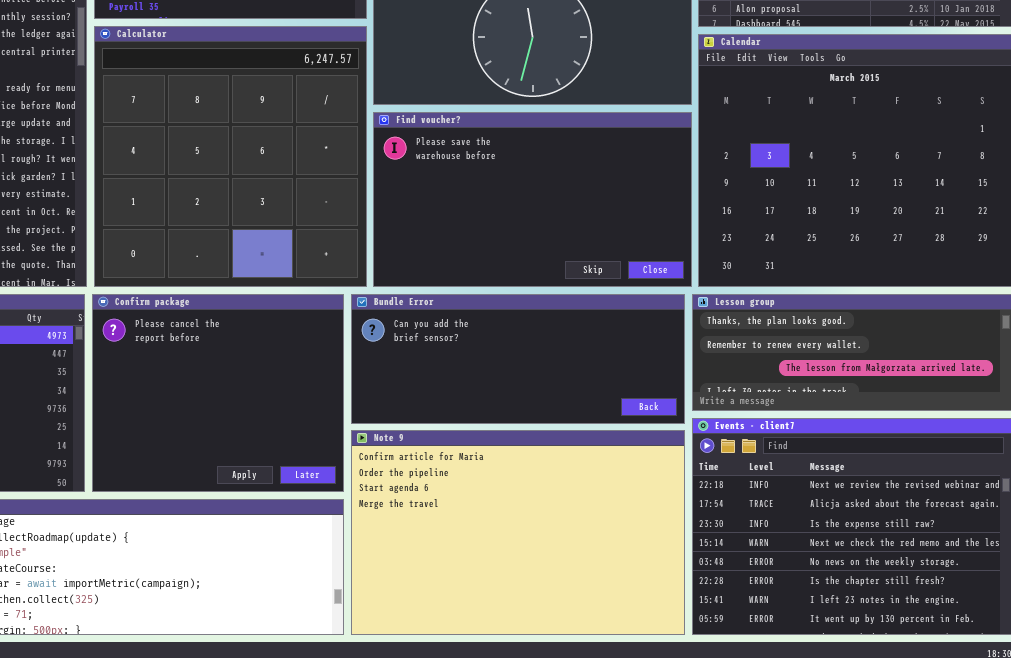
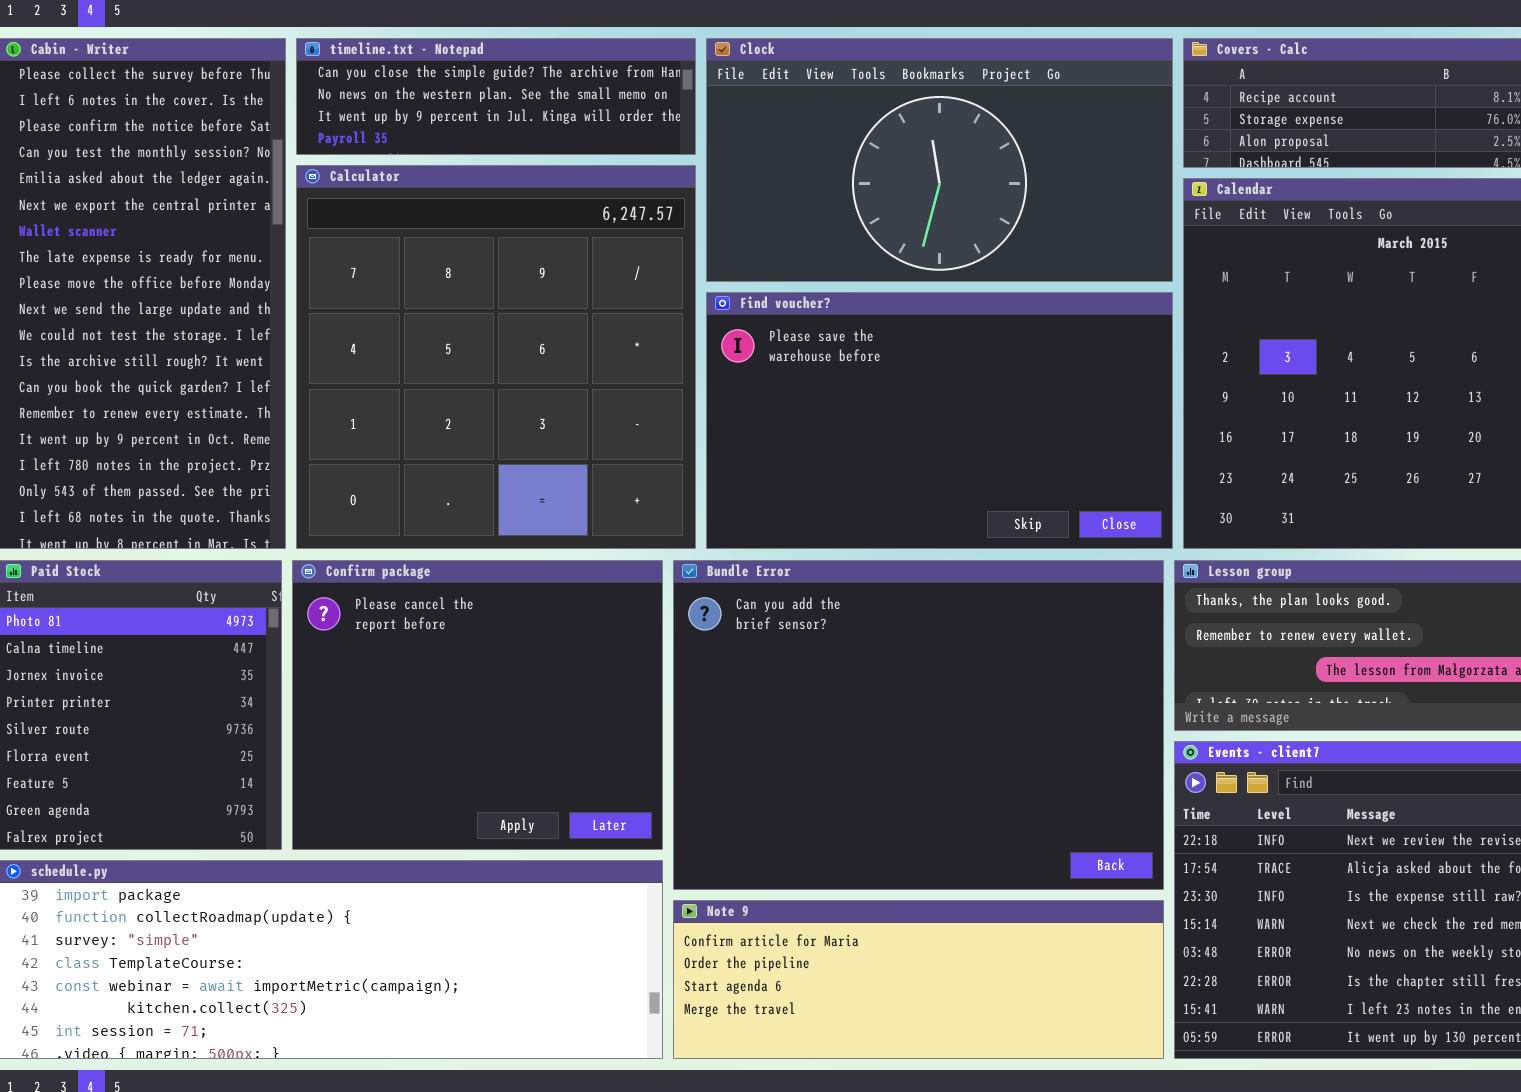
Bundle Error: [351,294,685,424] -> [673,560,1164,890], resized
Note 9: [351,430,685,635] -> [673,900,1164,1059], resized

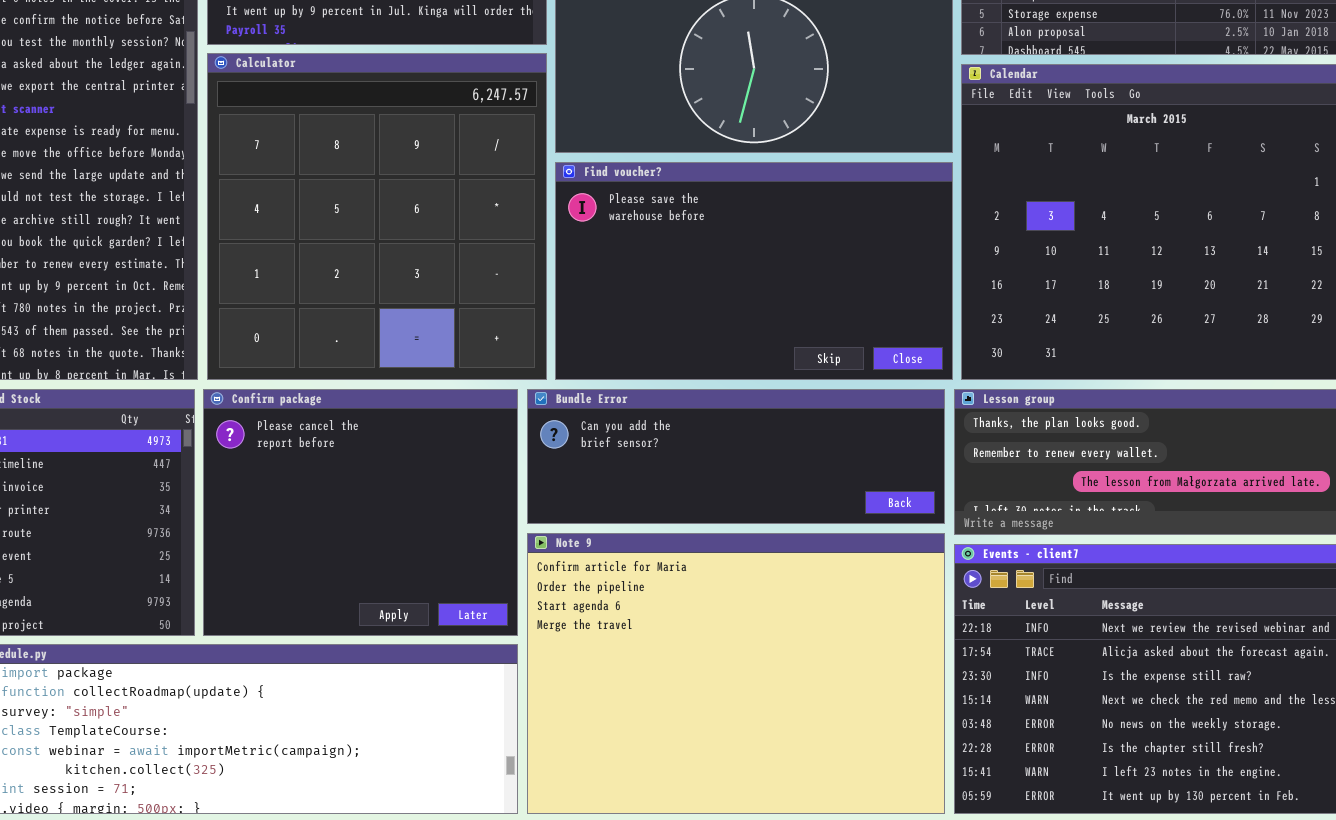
Bundle Error: [673,560,1164,890] -> [527,389,945,524], resized
Note 9: [673,900,1164,1059] -> [527,533,945,814], resized

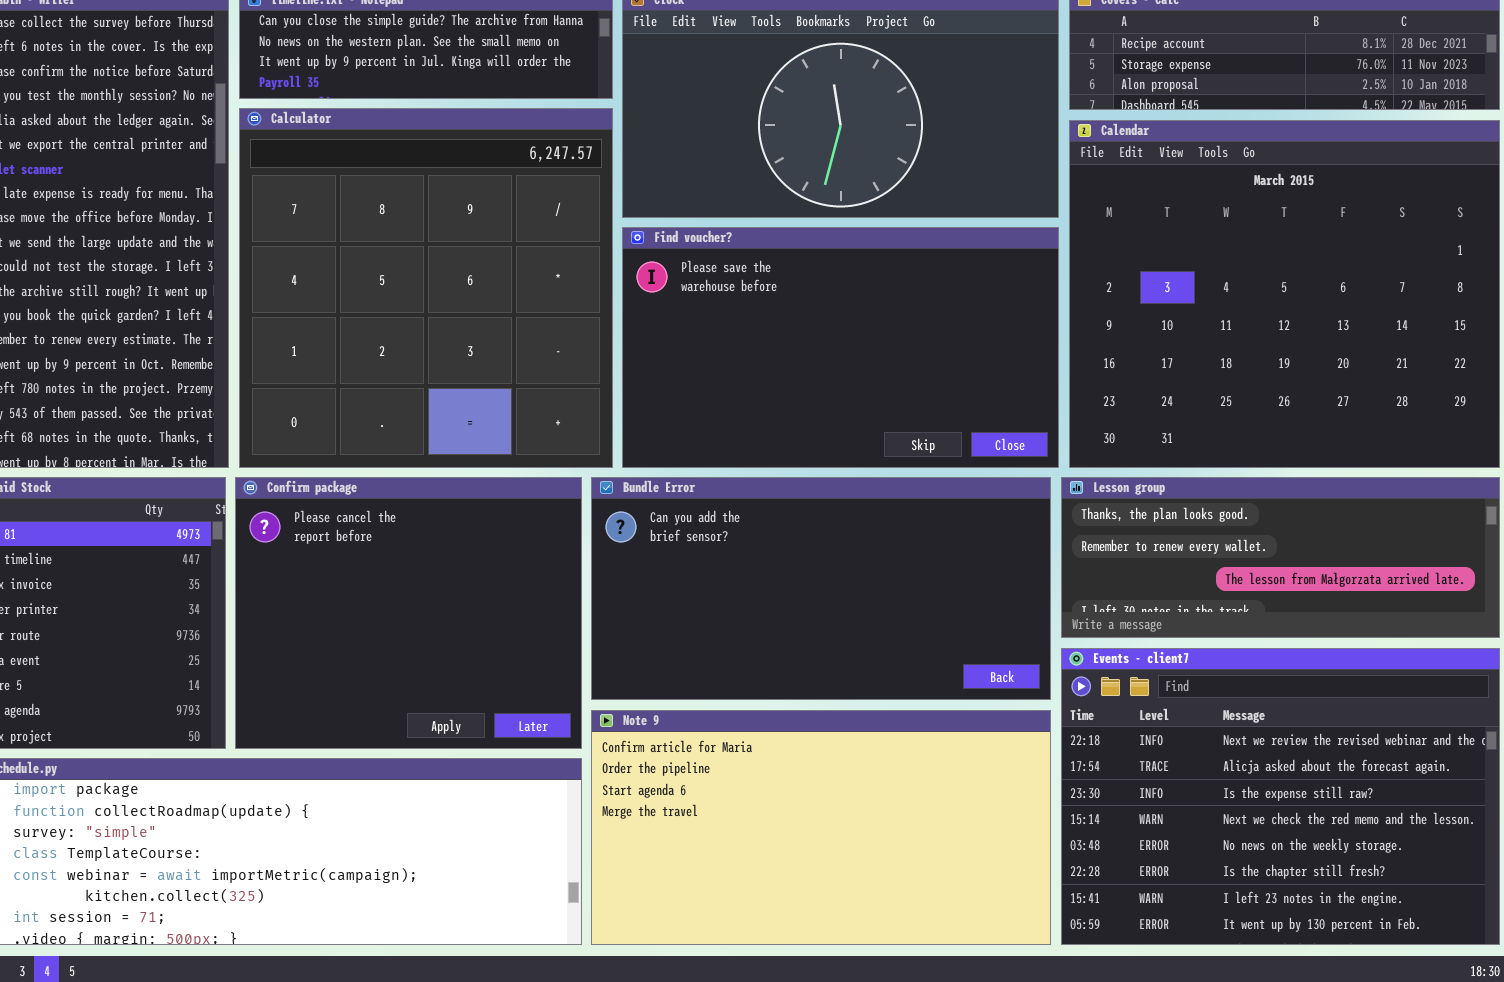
Bundle Error: [527,389,945,524] -> [591,477,1051,700], resized
Note 9: [527,533,945,814] -> [591,710,1051,945], resized

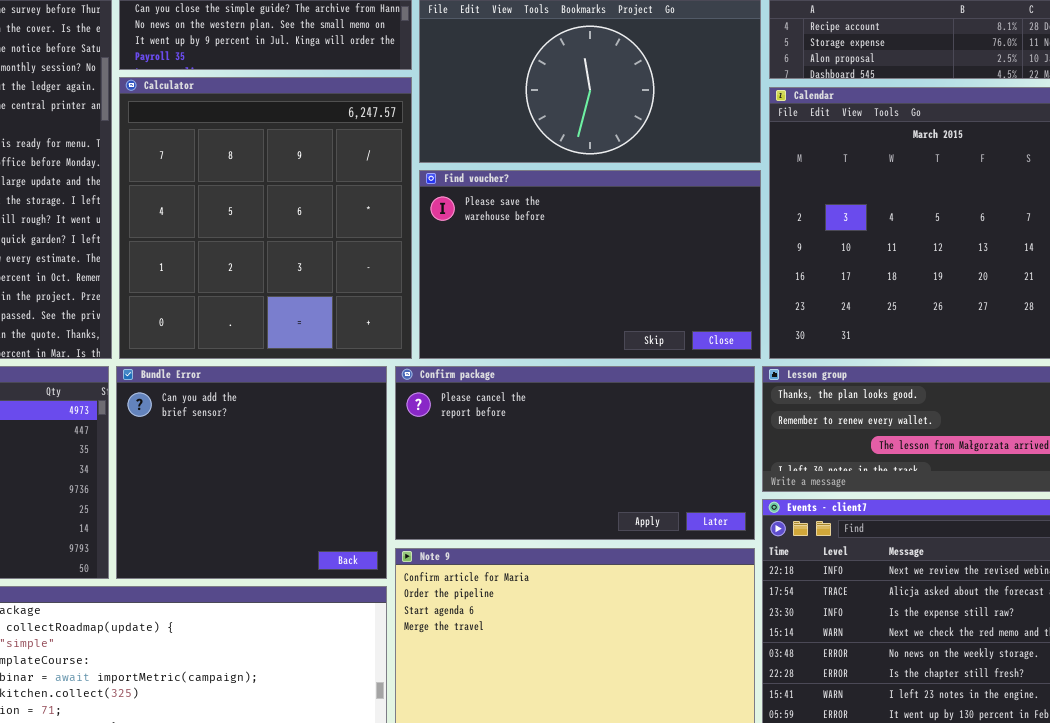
Confirm package: [235,477,582,749] -> [395,366,755,540], moved, resized
Bundle Error: [591,477,1051,700] -> [116,366,387,579], moved, resized

